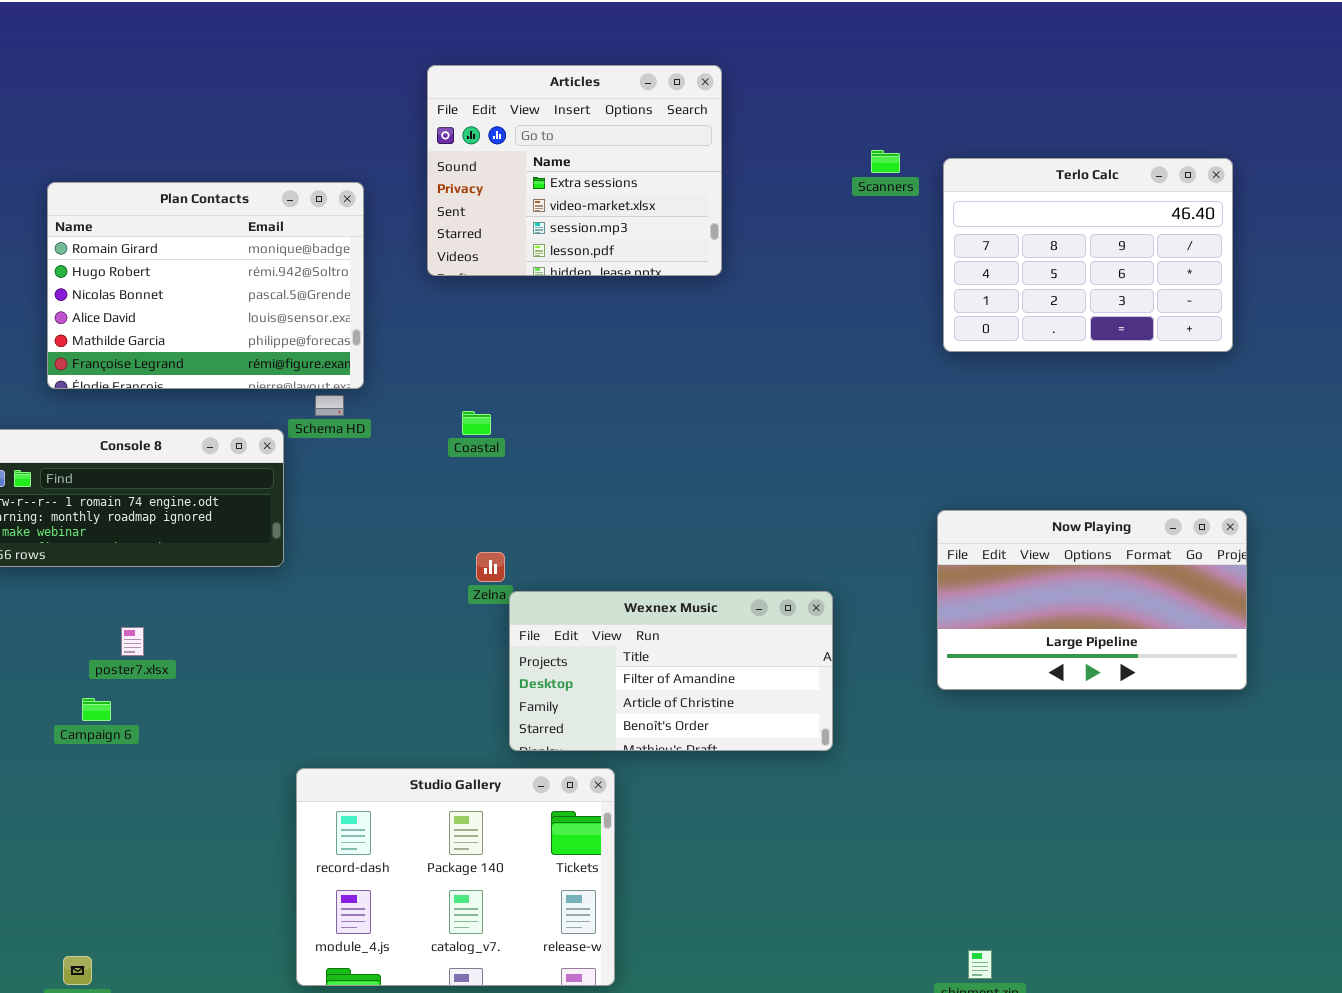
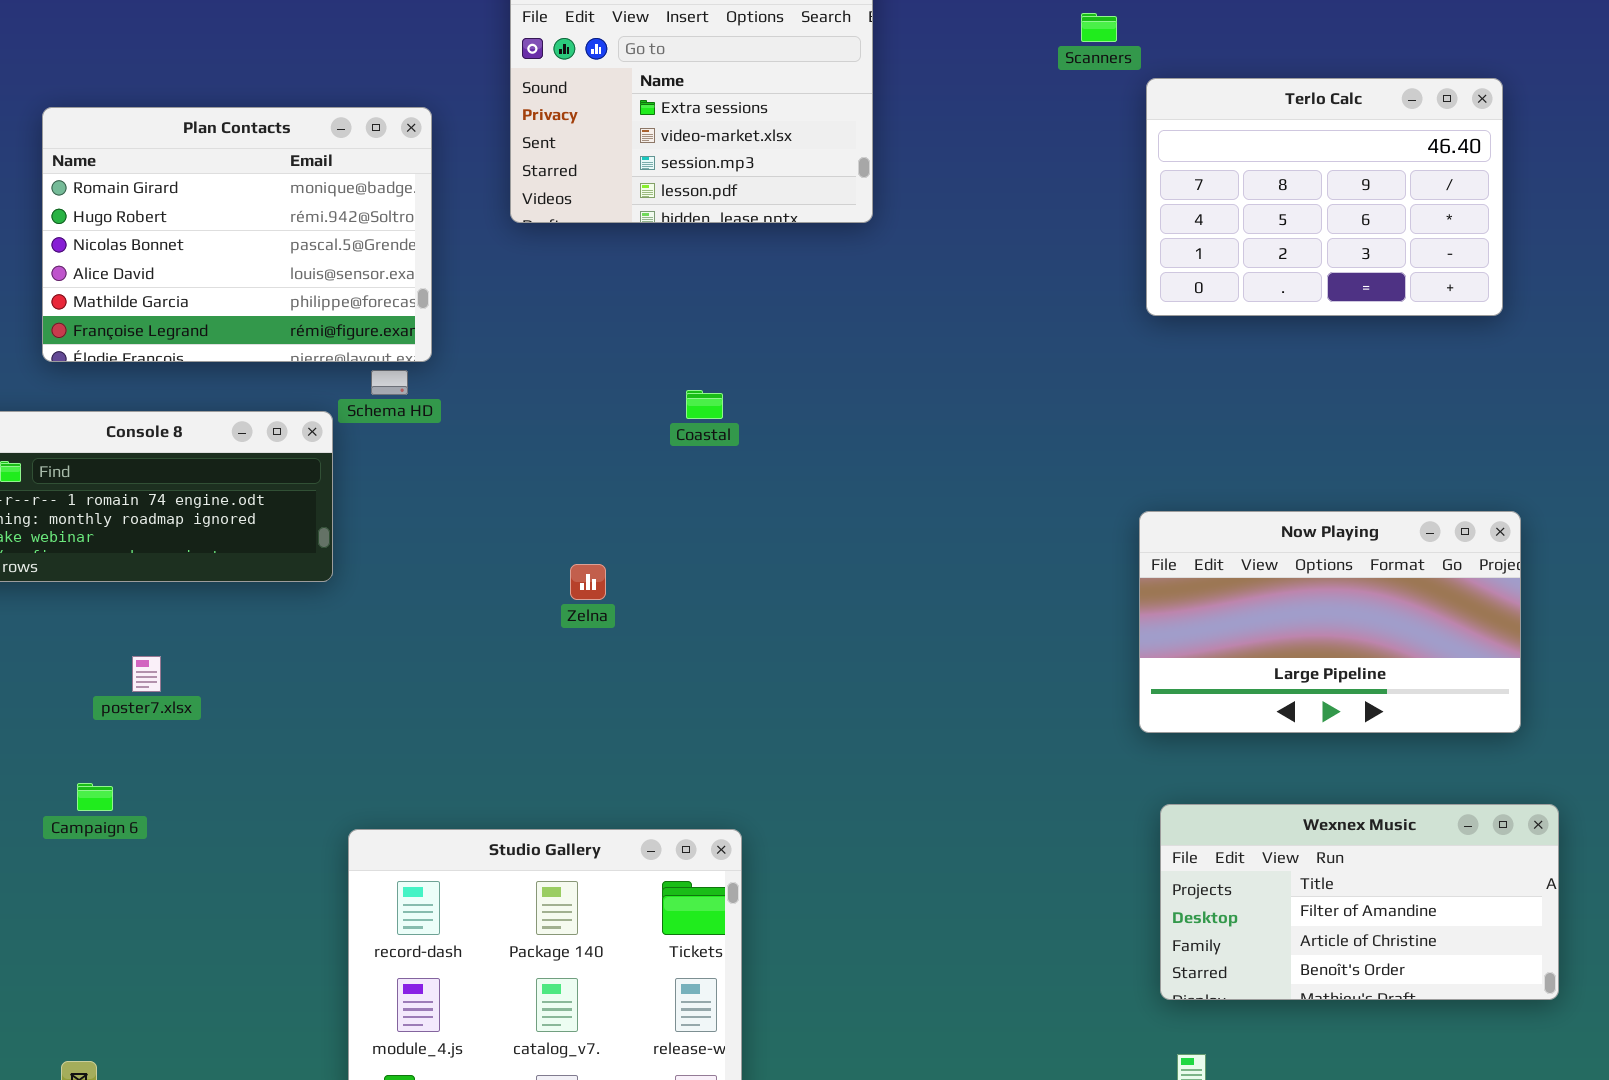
Scanners: [871,150,900,173] -> [1081,13,1117,42], moved
Coastal: [462,411,491,435] -> [686,390,723,419], moved
Wexnex Music: [509,591,833,751] -> [1160,804,1559,1000], moved
Campaign 6: [82,698,111,721] -> [77,783,113,811], moved

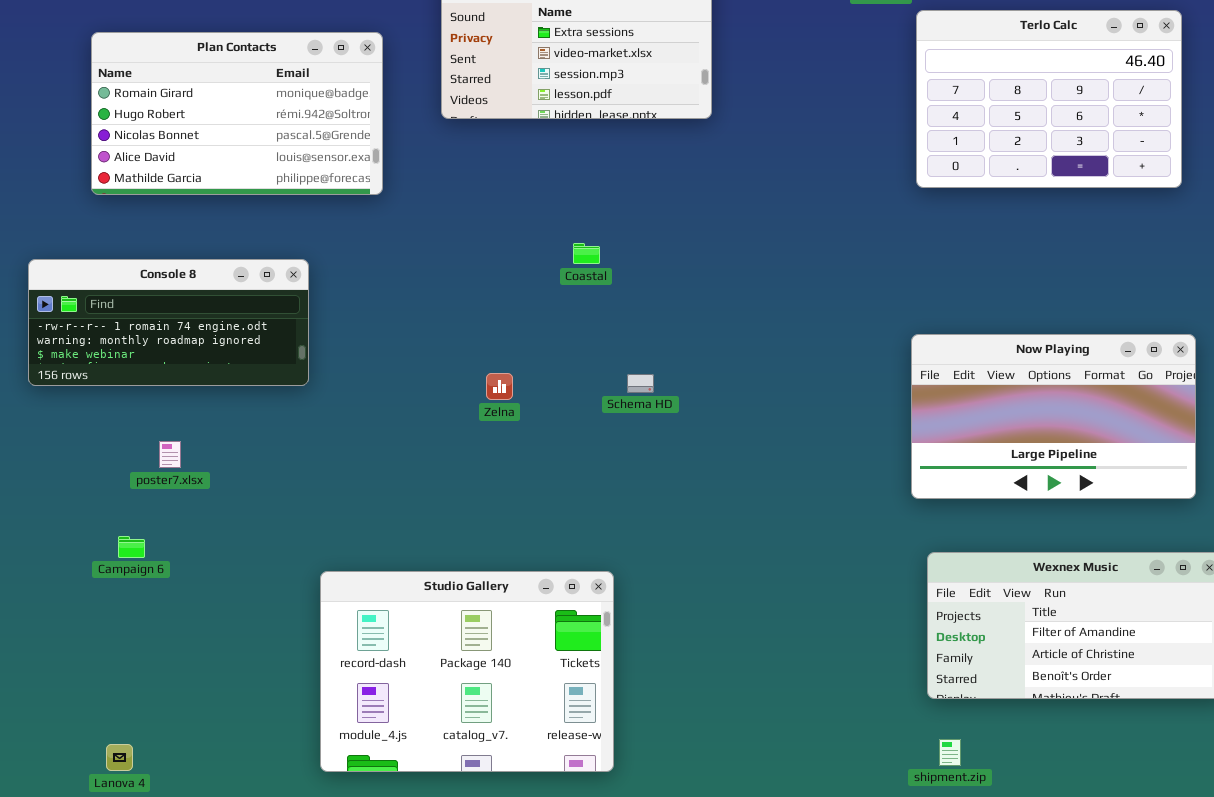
Plan Contacts: [42,107,432,362] -> [91,32,383,195], resized
Schema HD: [371,370,408,395] -> [627,374,654,393], moved

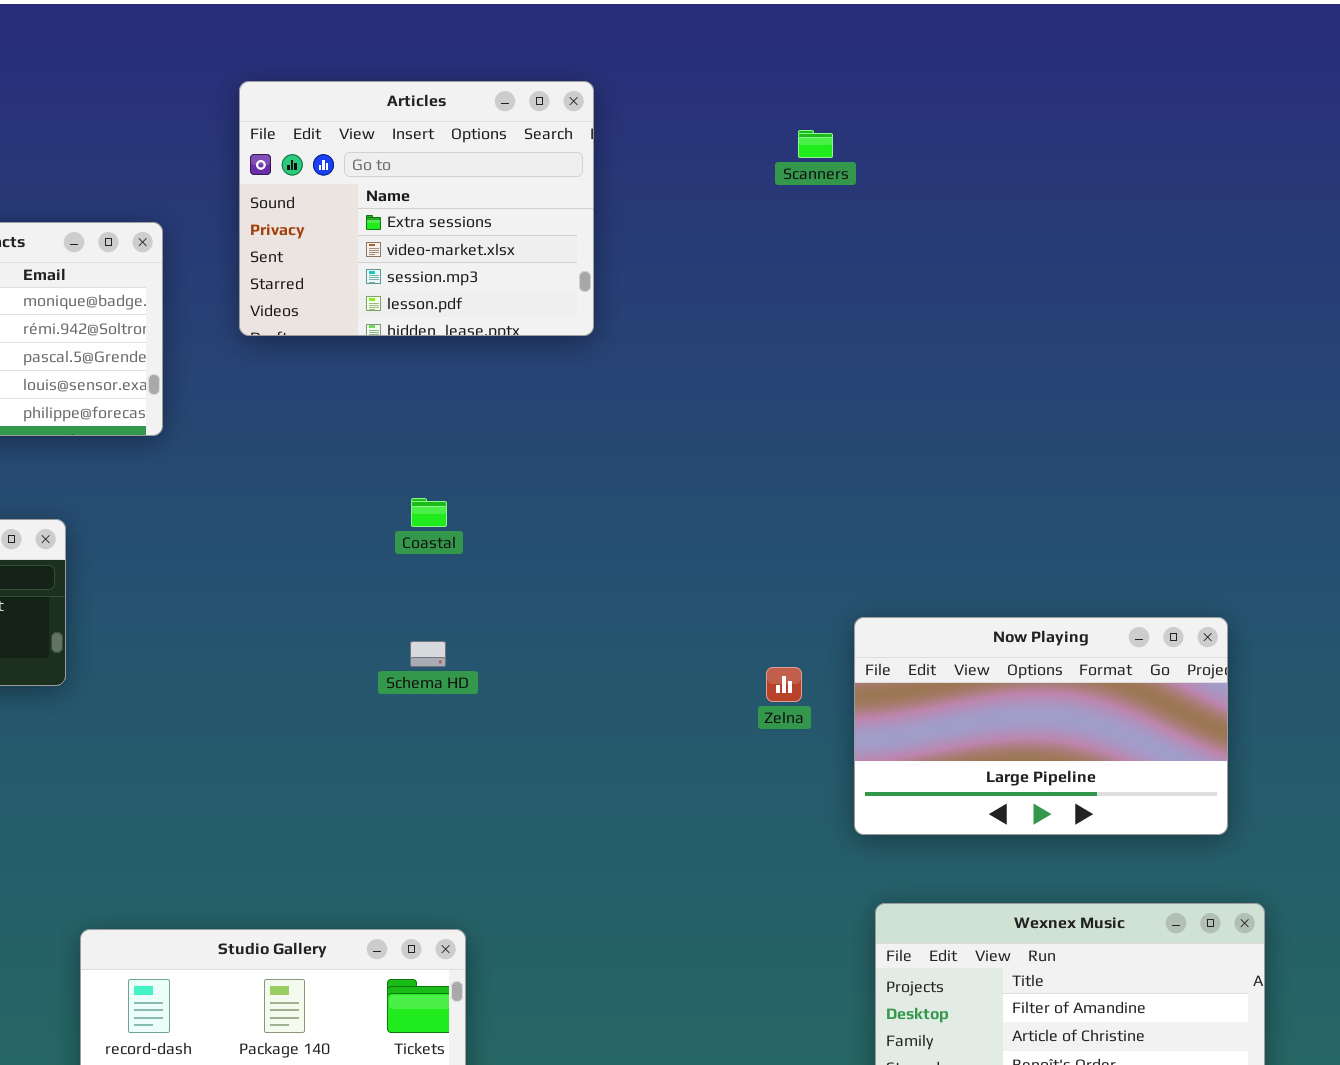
Terlo Calc: [916,10,1182,188] -> none, closed
Zelna: [486,373,513,400] -> [766,667,802,702], moved
Schema HD: [627,374,654,393] -> [410,641,446,667], moved

